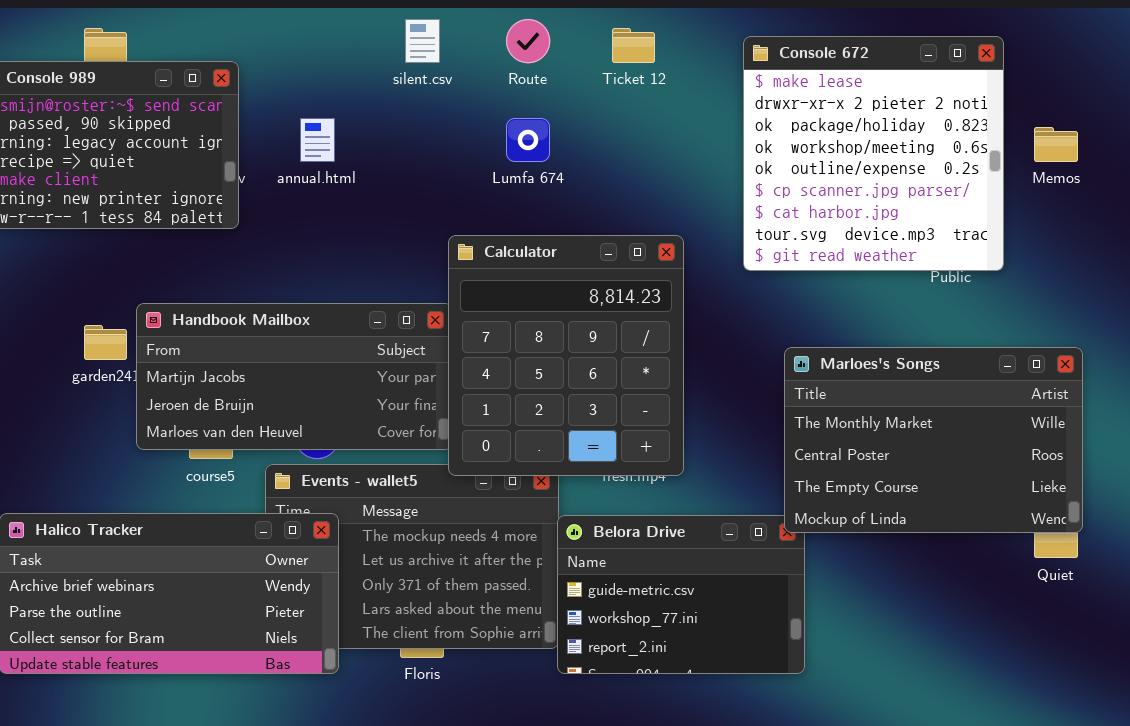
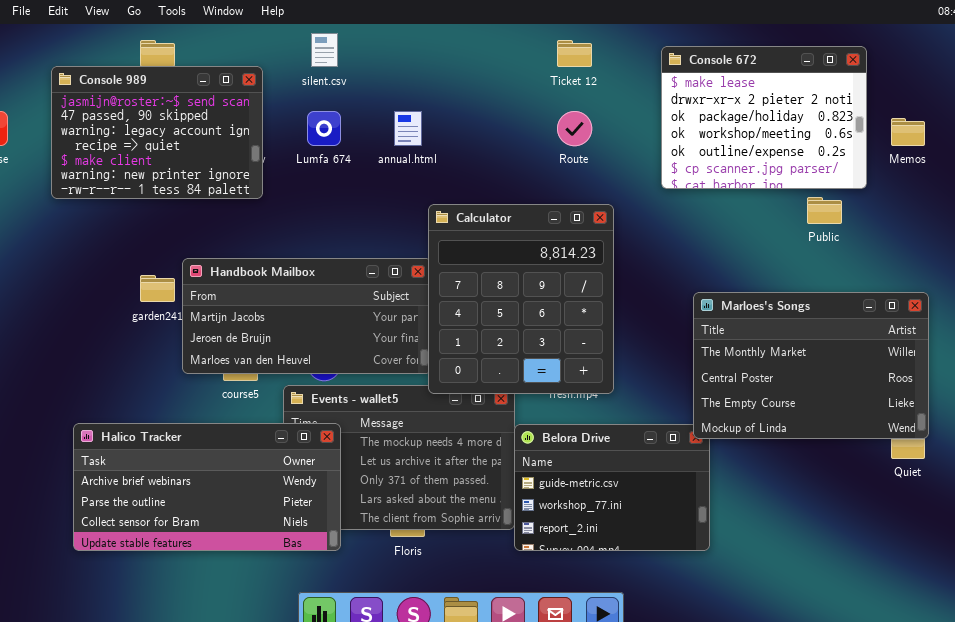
silent.csv: [405,19,440,63] -> [311,33,338,67], moved
Route: [506,19,550,63] -> [557,111,592,146], moved
Console 672: [743,36,1004,271] -> [661,46,867,189], resized
annual.html: [300,118,335,162] -> [394,111,422,146], moved
Lumfa 674: [506,118,550,162] -> [307,111,341,146], moved

